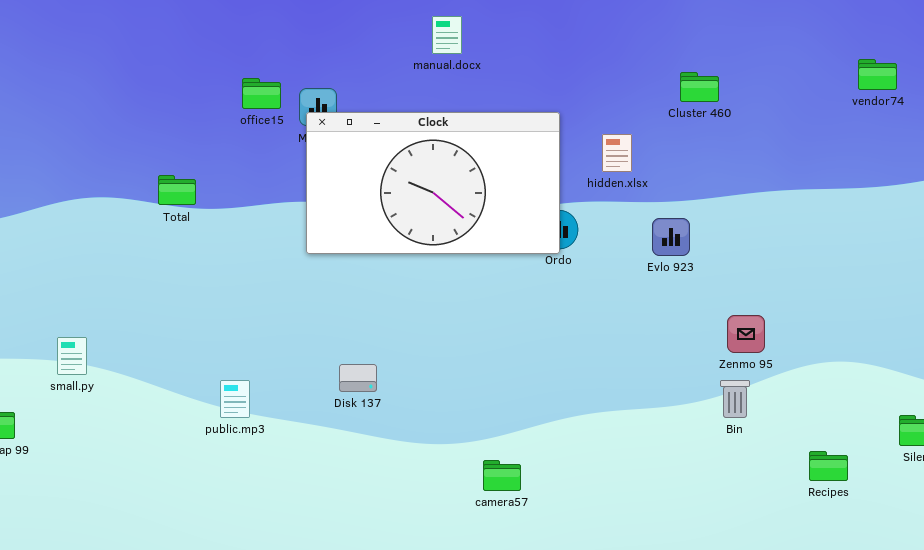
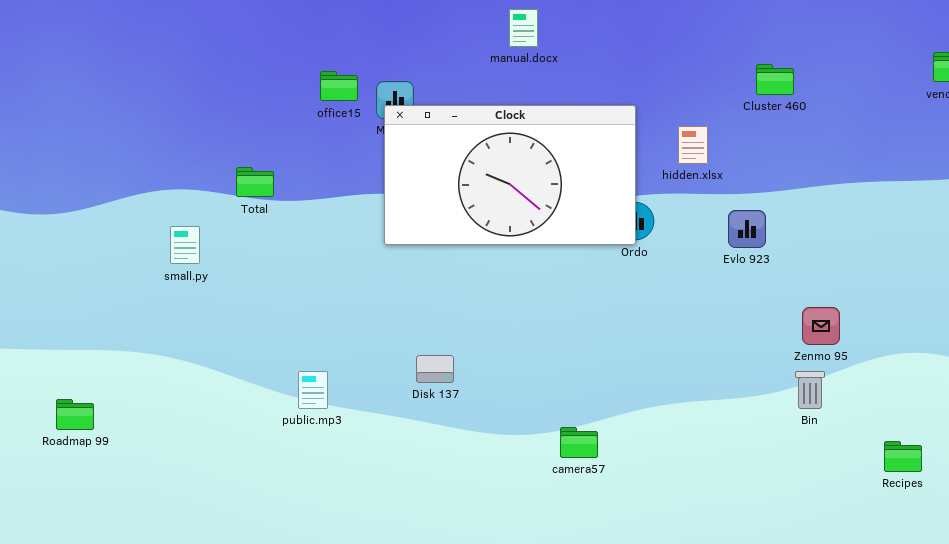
small.py: [57,337,87,375] -> [170,226,200,264], moved
camera57: [483,460,521,491] -> [560,427,598,458], moved

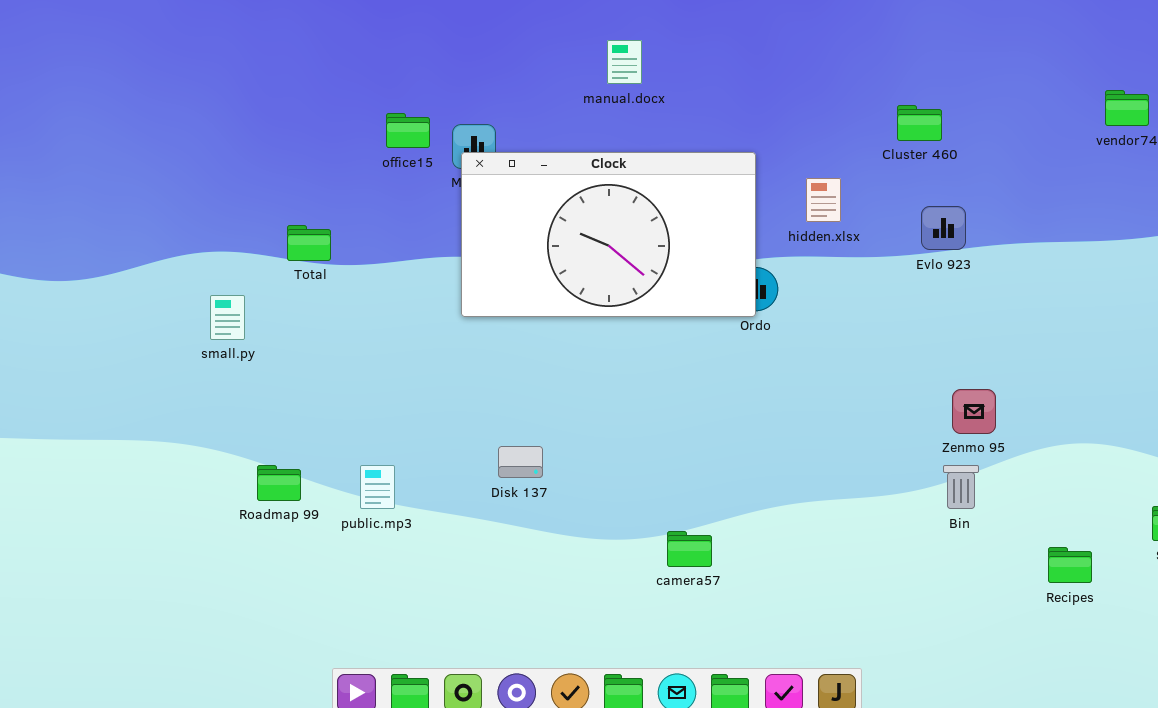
Evlo 923: [728,210,766,248] -> [921,206,966,250], moved
Roadmap 99: [56,399,94,430] -> [257,465,301,501], moved

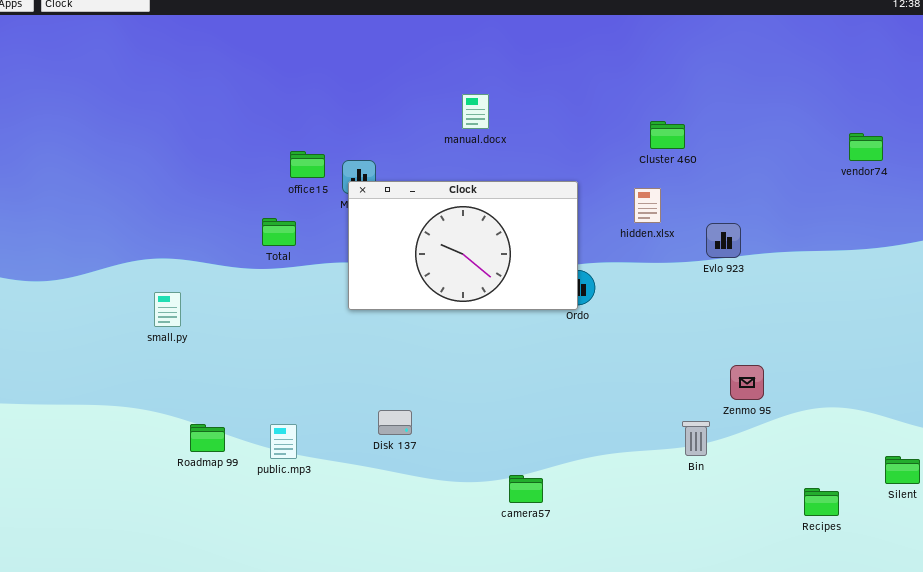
Cluster 460: [897,105,942,141] -> [650,121,685,149], moved
hidden.xlsx: [806,178,841,222] -> [634,188,661,223], moved
Total: [287,225,331,261] -> [262,218,296,246], moved
Bin: [943,465,979,509] -> [682,421,710,456], moved

